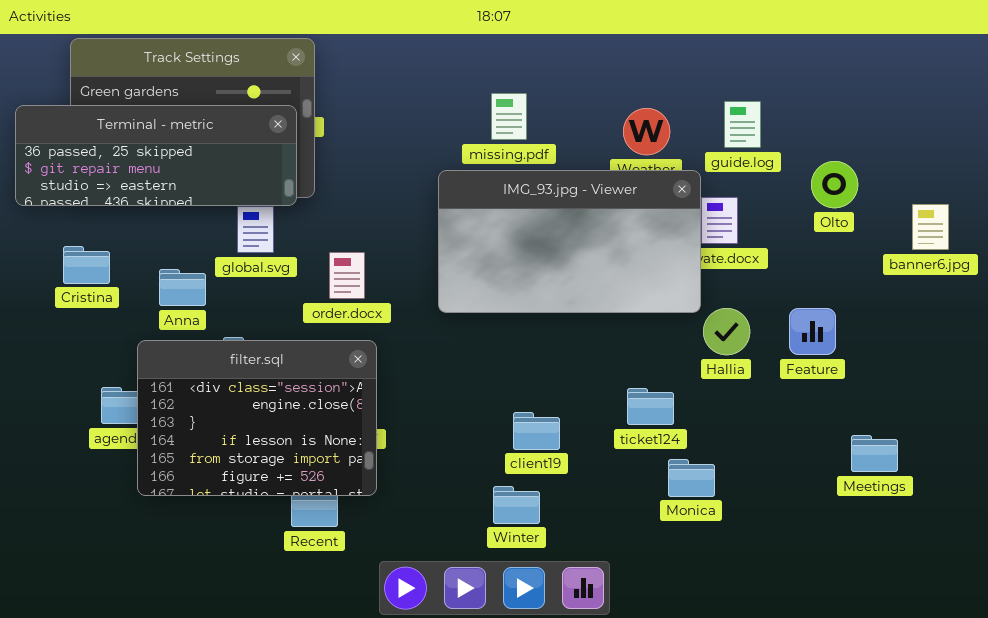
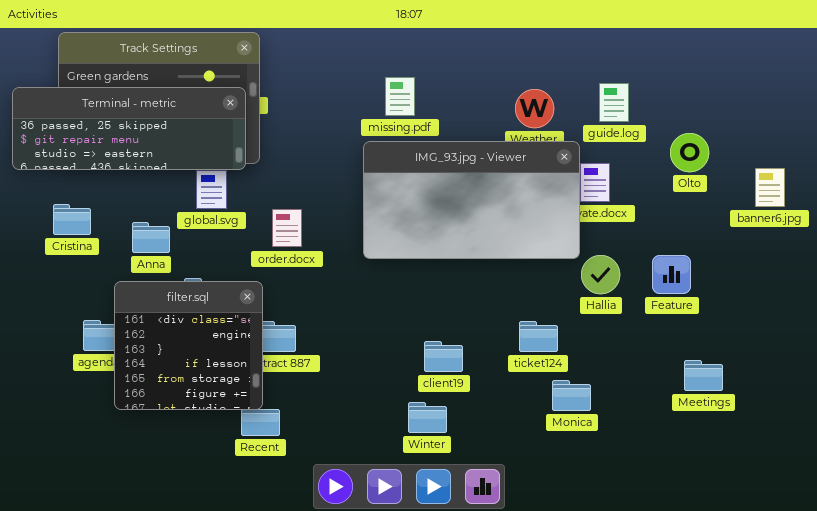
missing.pdf: [491,93,527,140] -> [385,77,415,116], moved
filter.sql: [137,340,377,496] -> [114,281,263,410], resized
Meetings: [851,435,898,472] -> [684,360,723,391], moved

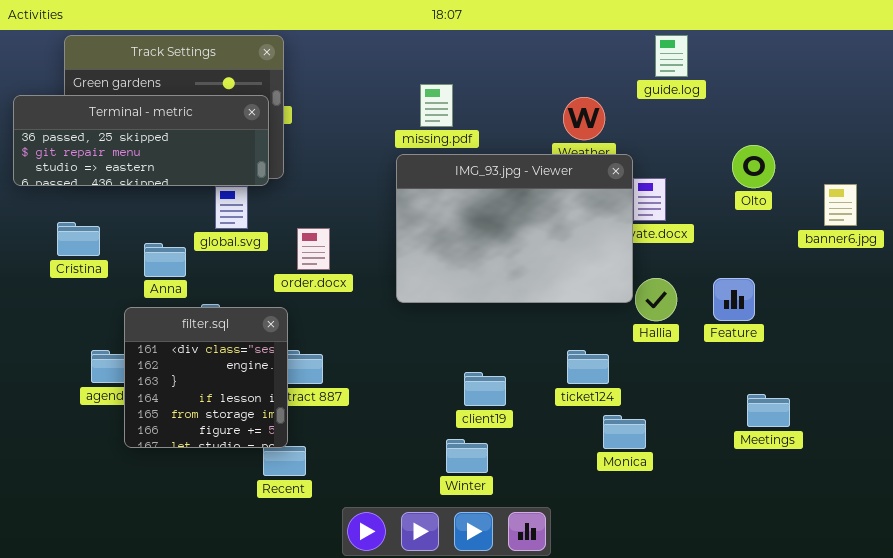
guide.log: [599,83,629,122] -> [655,35,688,77], moved
IMG_93.jpg - Viewer: [363,141,580,259] -> [396,154,633,303], resized

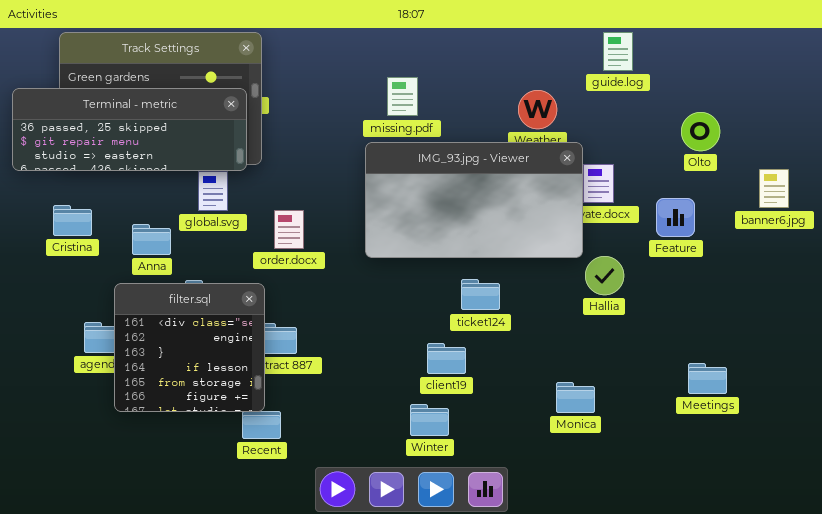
Olto: [732,145,775,188] -> [681,112,720,151], moved
IMG_93.jpg - Viewer: [396,154,633,303] -> [365,142,583,258], resized
Feature: [713,278,755,321] -> [656,198,695,237], moved
ticket124: [567,350,609,384] -> [461,279,500,310], moved

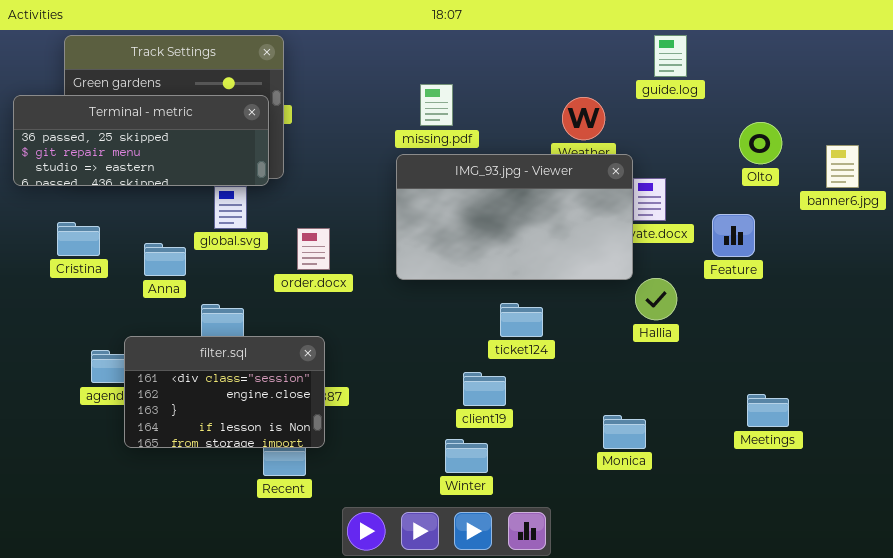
banner6.jpg: [759,169,789,208] -> [826,145,859,188], moved
filter.sql: [114,283,265,412] -> [124,336,325,448], resized

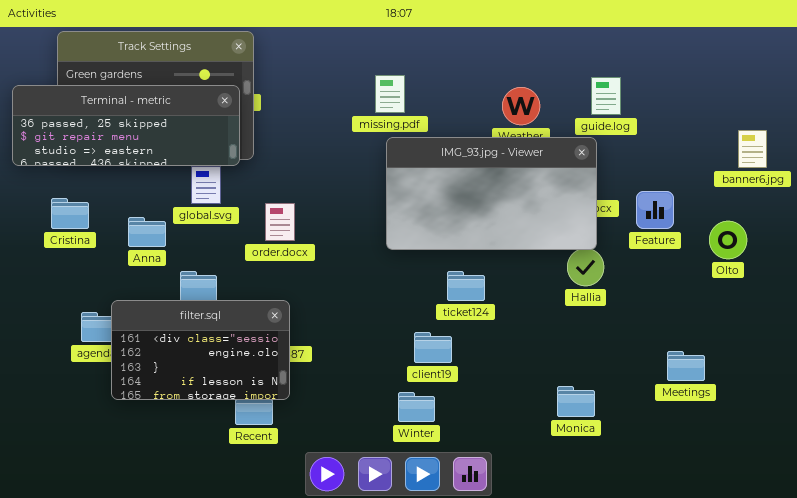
guide.log: [654,35,687,77] -> [591,77,621,115], moved
Olto: [739,122,782,164] -> [709,221,747,259], moved
IMG_93.jpg - Viewer: [396,154,633,280] -> [386,137,597,250], moved
Monica: [603,415,646,449] -> [557,386,595,417], moved

